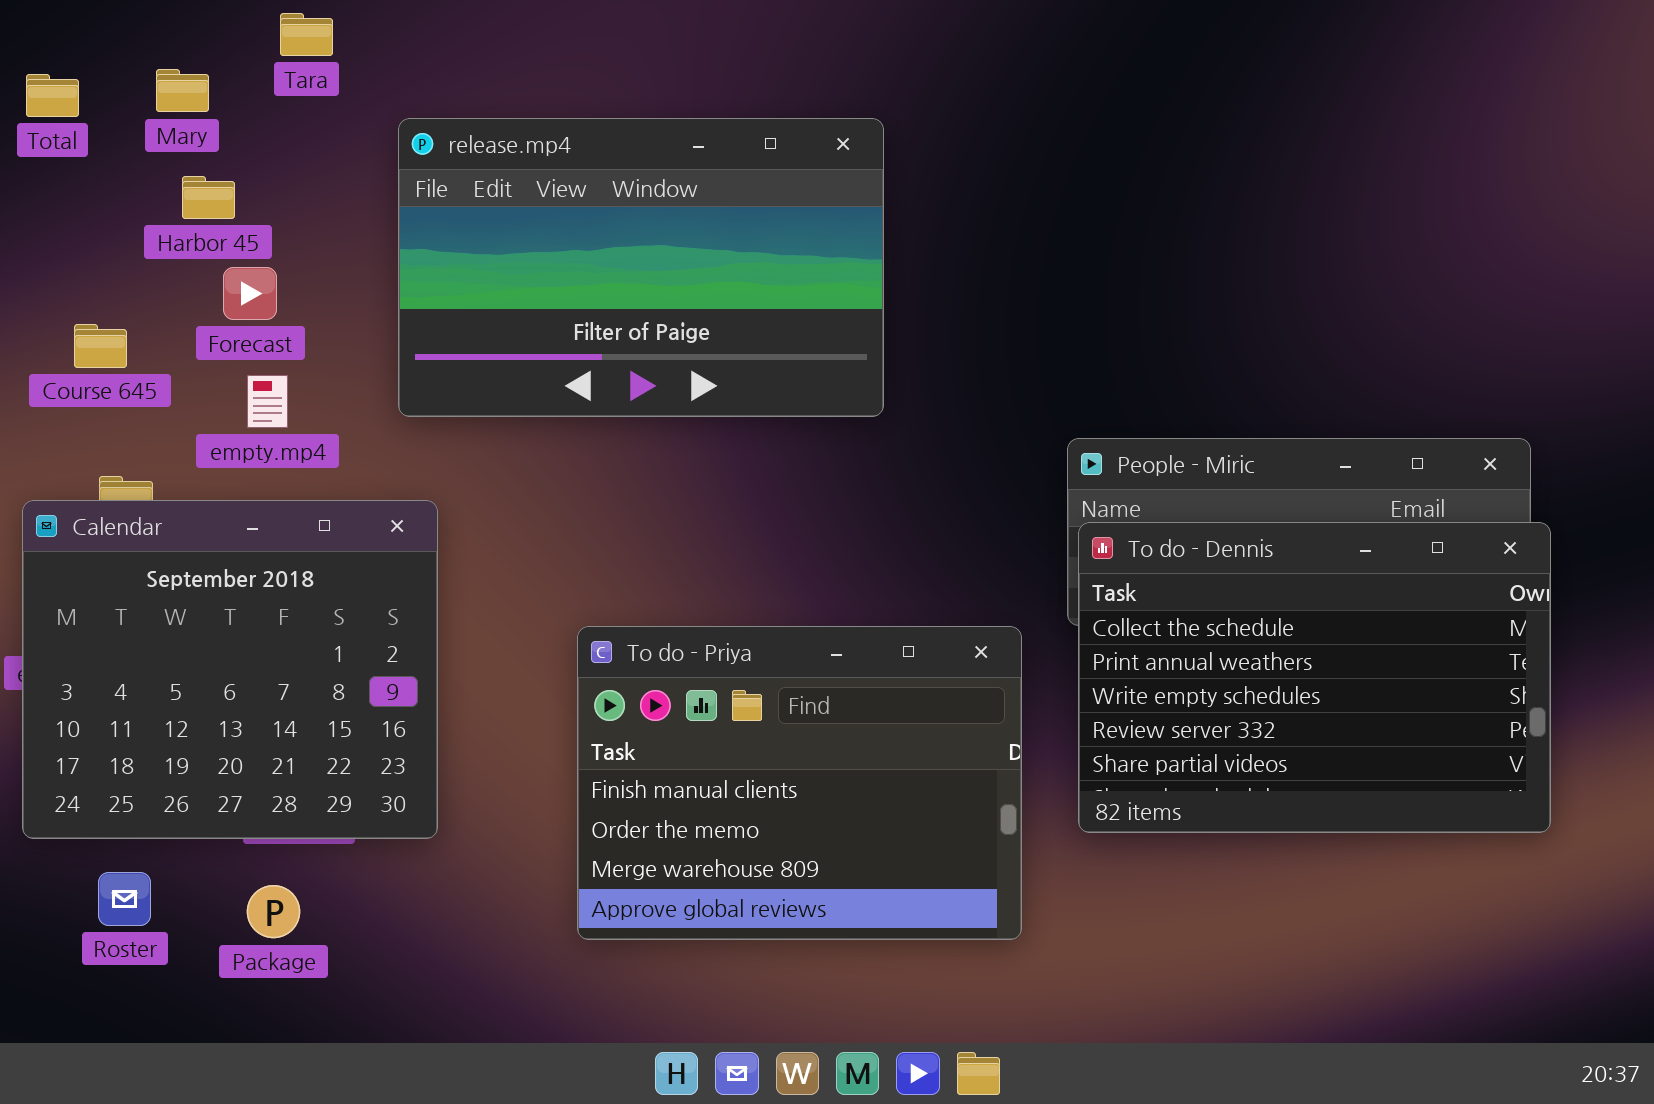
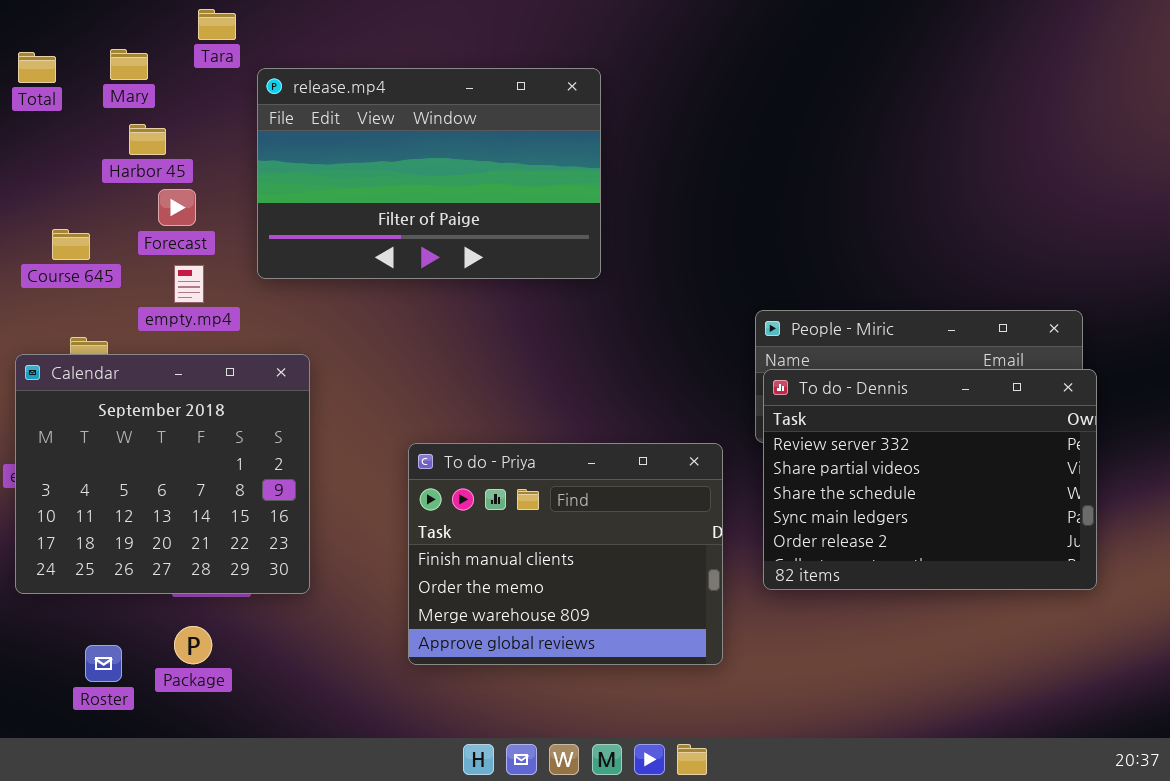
release.mp4: [398,118,884,417] -> [257,68,601,279], moved
To do - Dennis: [1078,522,1551,833] -> [763,369,1097,590], scrolled down 3 rows
Roster: [98,872,151,926] -> [85,645,122,682], moved

